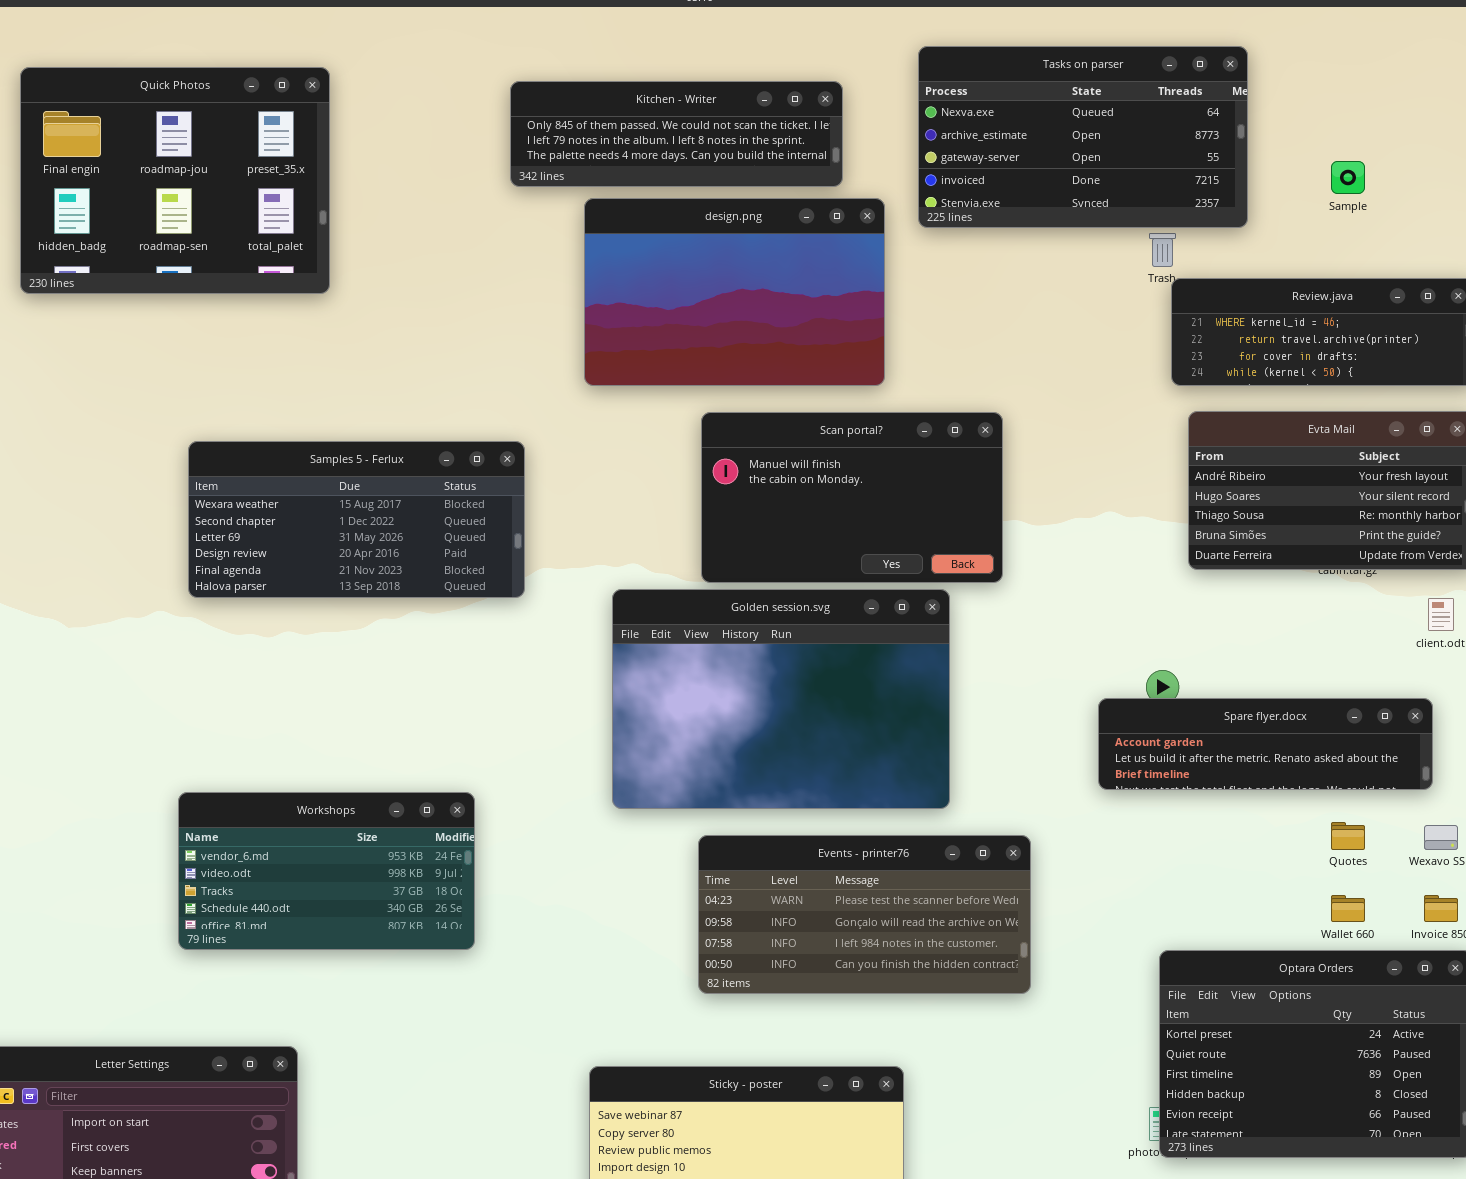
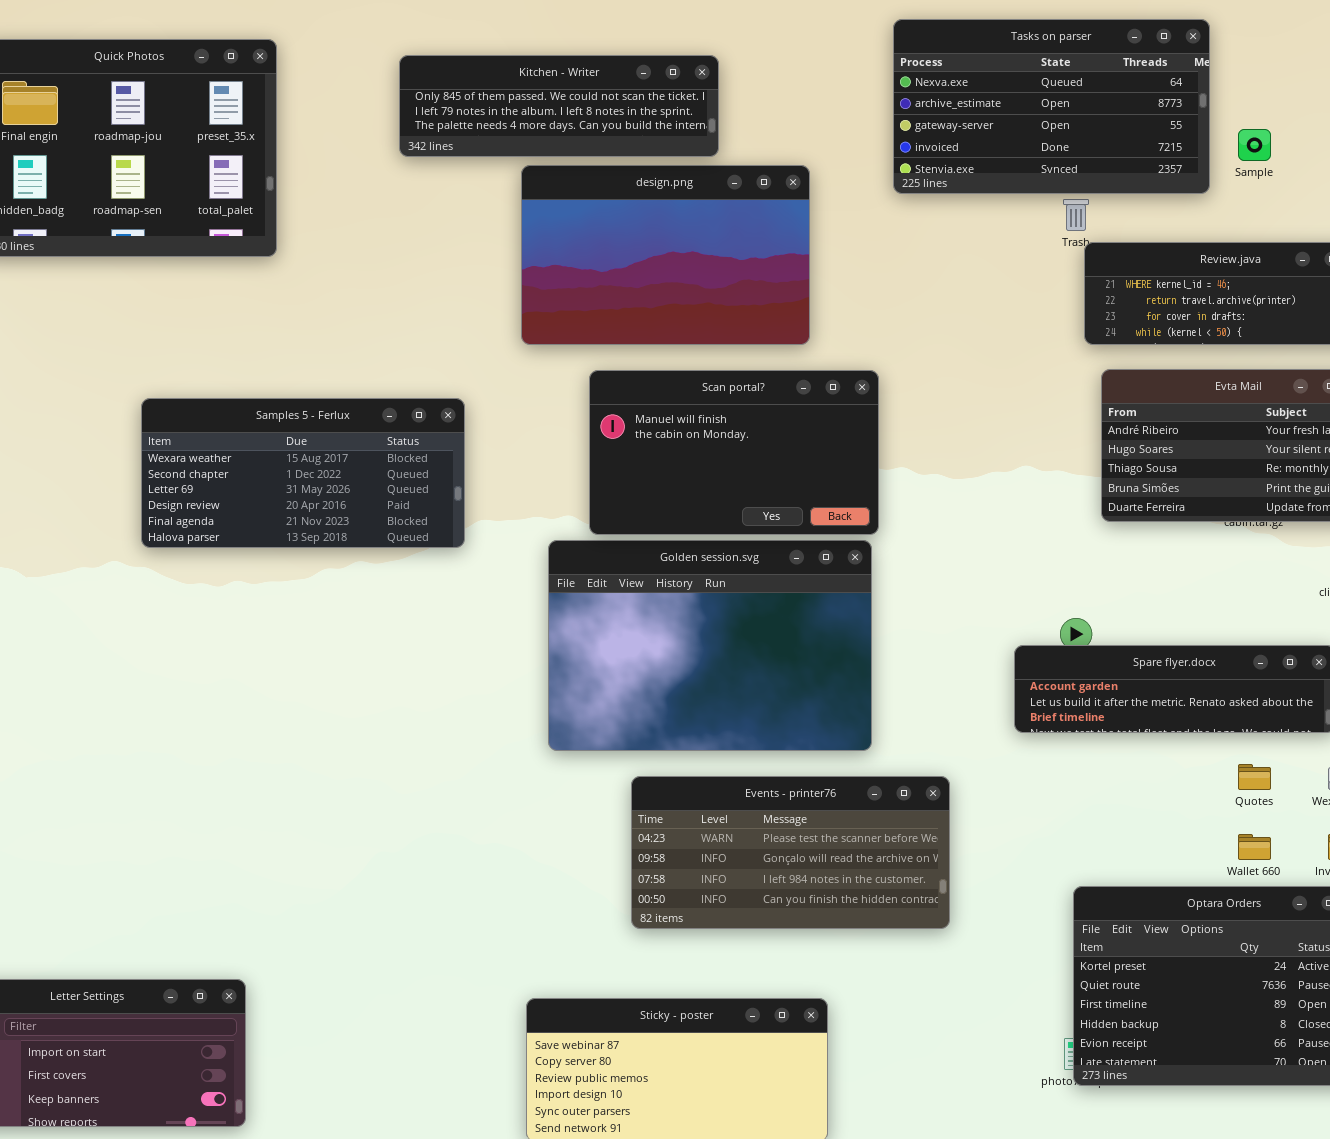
Tasks on parser: [918,46,1248,228] -> [893,19,1210,194], moved
Kitchen - Writer: [510,81,843,187] -> [399,55,719,157], moved
Scan portal?: [701,412,1003,583] -> [589,370,879,535], moved
Workshops: [178,792,475,950] -> none, closed

